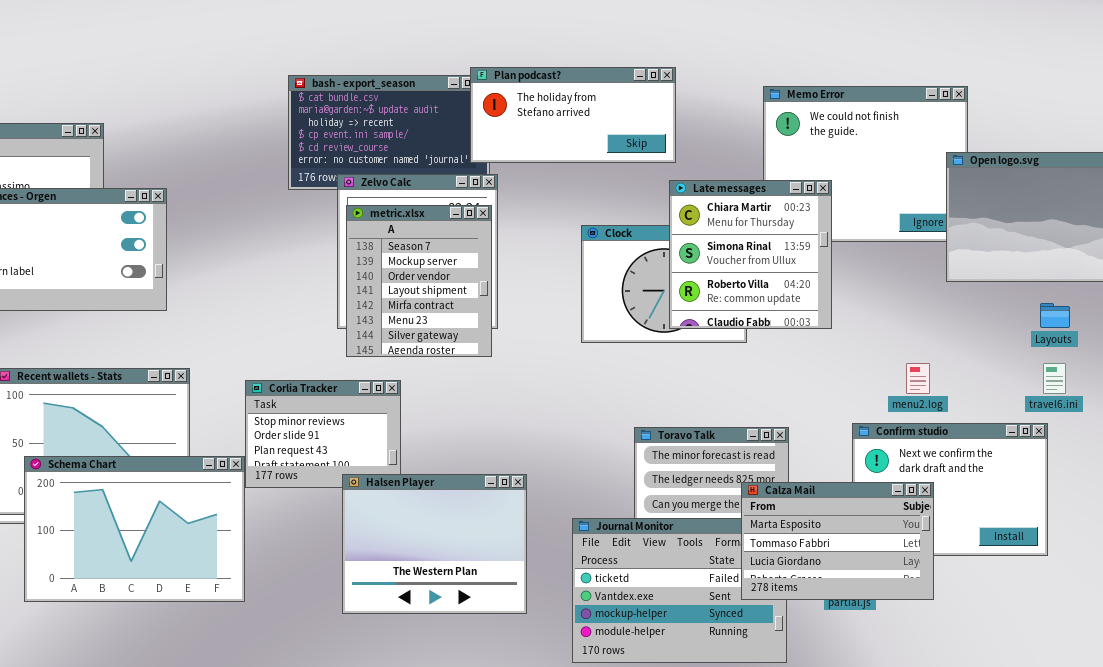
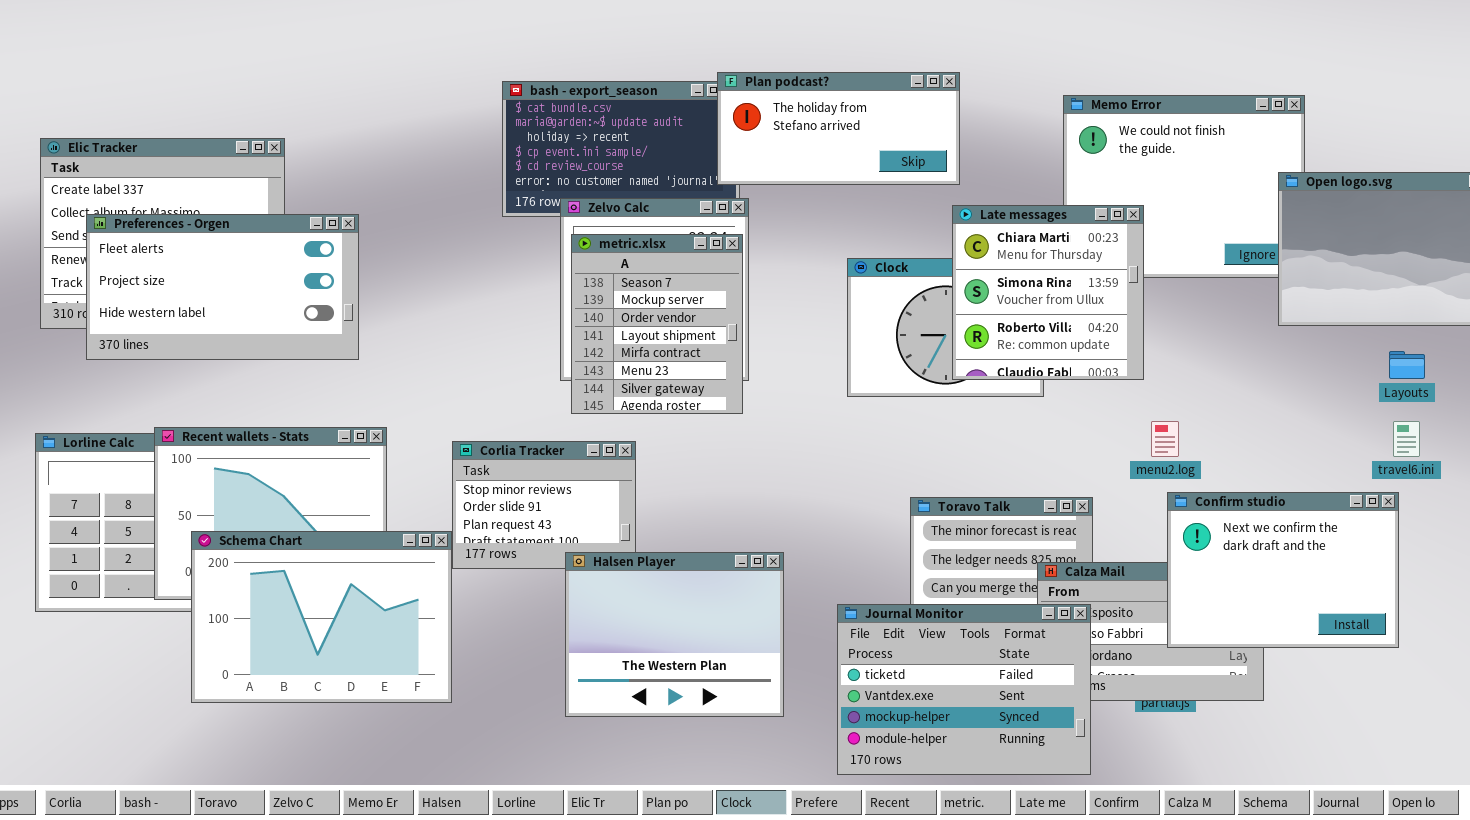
menu2.log: [906,363,930,394] -> [1151,421,1179,457], moved
Confirm studio: [852,423,1048,556] -> [1167,492,1399,648], raised
Journal Monitor: [572,518,787,663] -> [837,604,1091,775], raised

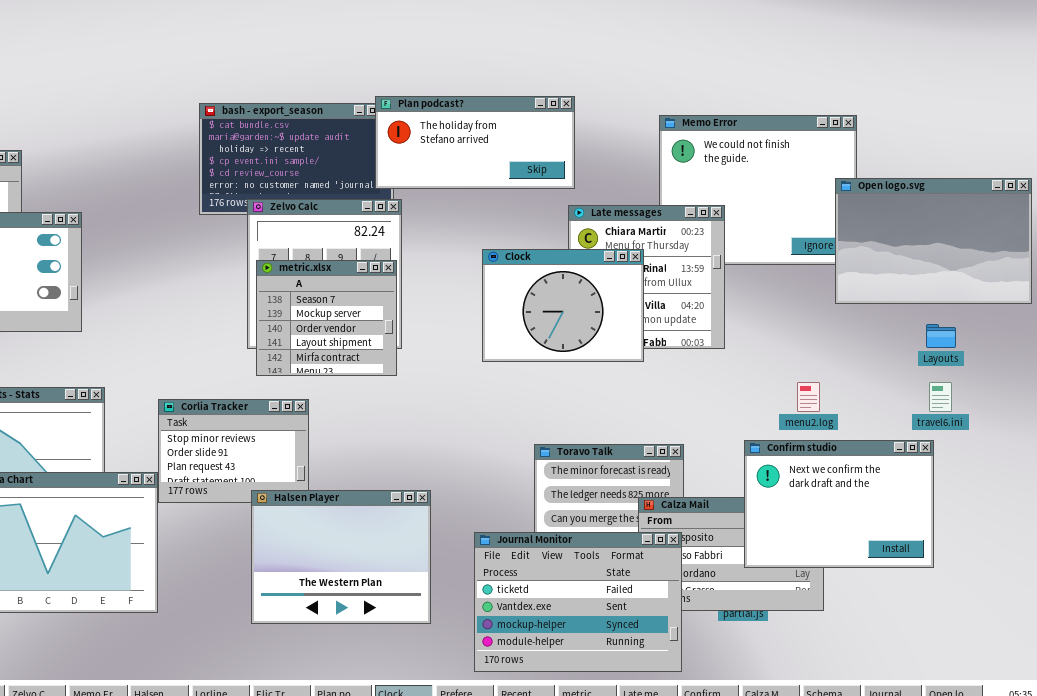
metric.xlsx: [571,234,743,414] -> [256,260,397,376], resized
Clock: [847,258,1044,397] -> [482,249,644,362], raised
menu2.log: [1151,421,1179,457] -> [797,382,820,412], moved

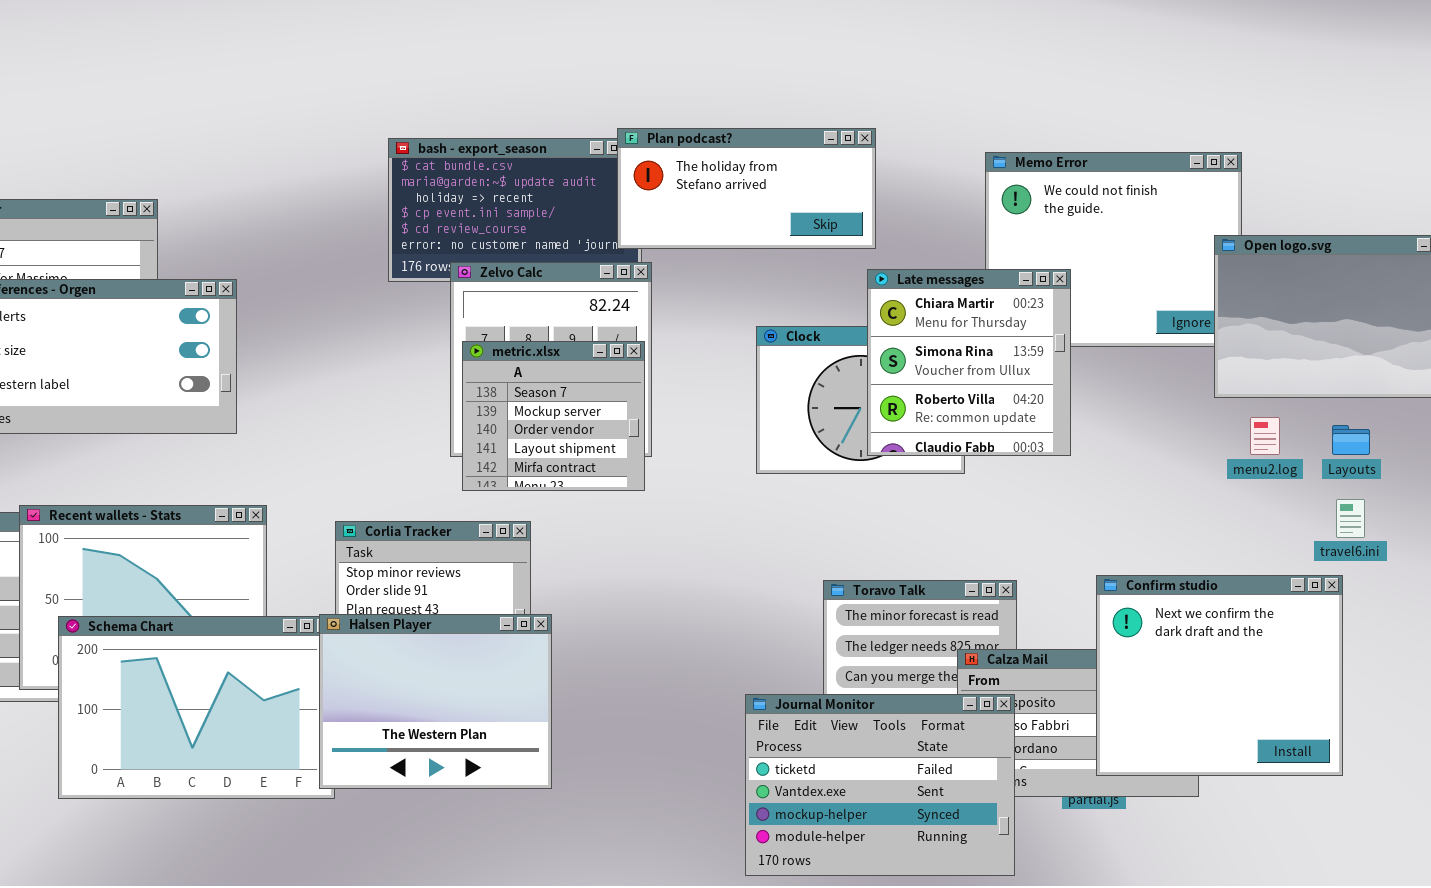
Late messages: [568,205,725,349] -> [867,269,1071,456], raised
menu2.log: [797,382,820,412] -> [1250,417,1280,455], moved
Confirm studio: [744,440,934,568] -> [1096,575,1343,776], resized
Halsen Player: [251,490,431,624] -> [319,614,552,789], moved

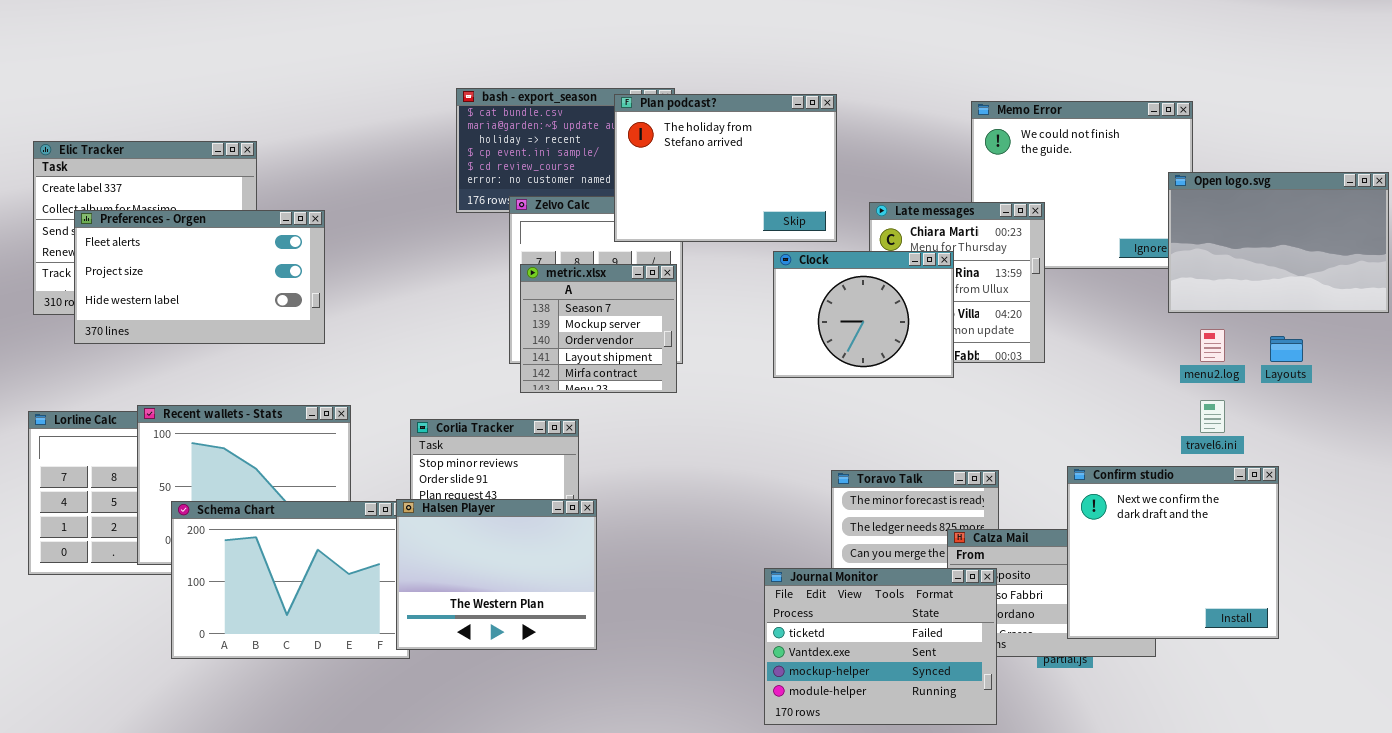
Plan podcast?: [617,128,876,249] -> [614,94,837,242], moved, resized
Clock: [756,326,965,474] -> [773,251,954,378], raised
travel6.ini: [1336,499,1365,538] -> [1200,400,1225,433], moved

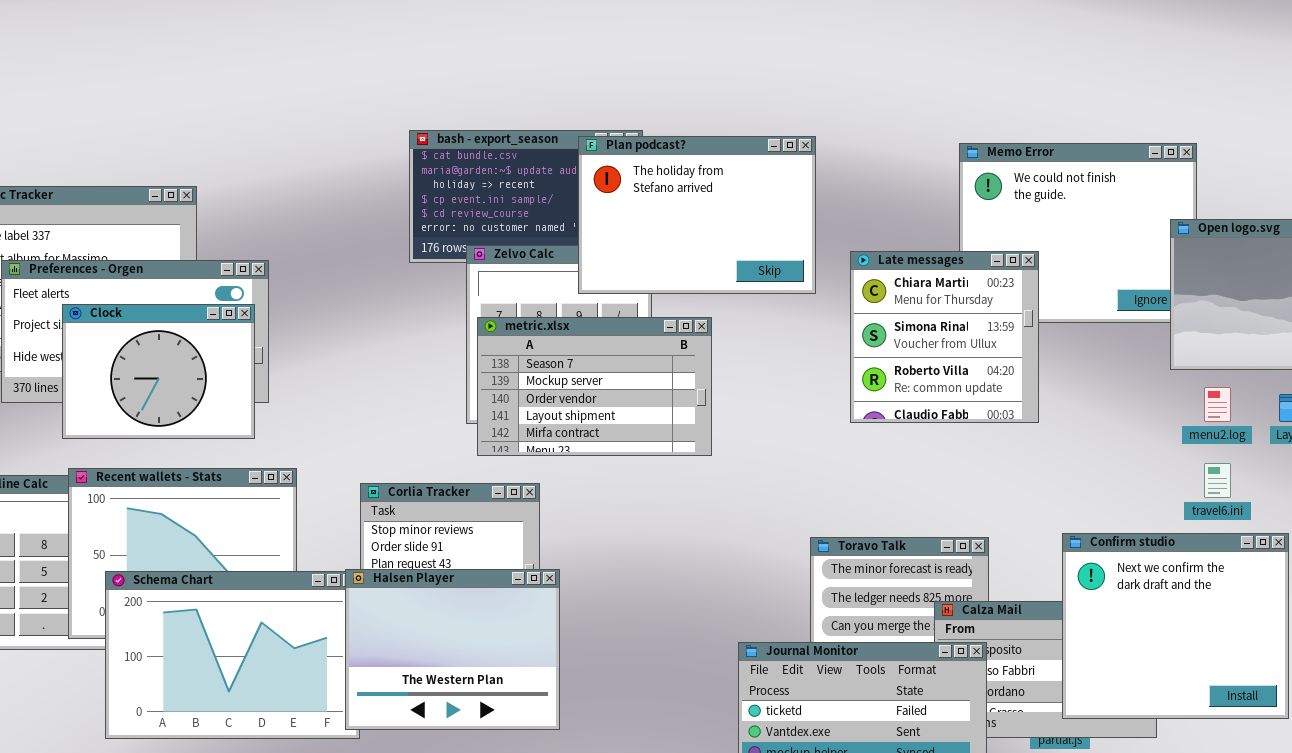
Clock: [773,251,954,378] -> [62,304,255,439], moved
metric.xlsx: [520,264,677,393] -> [477,317,712,456], resized

